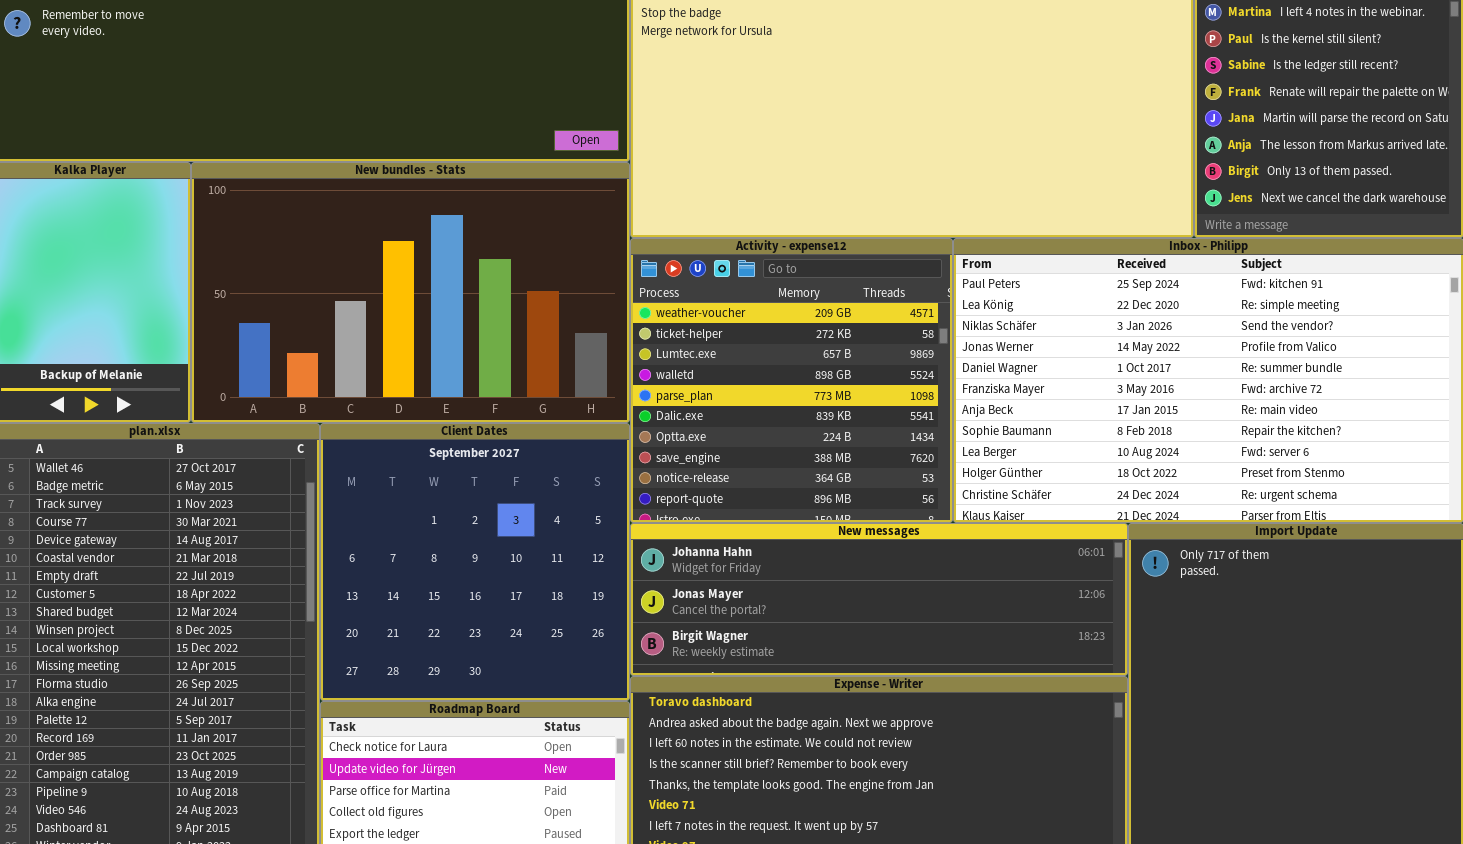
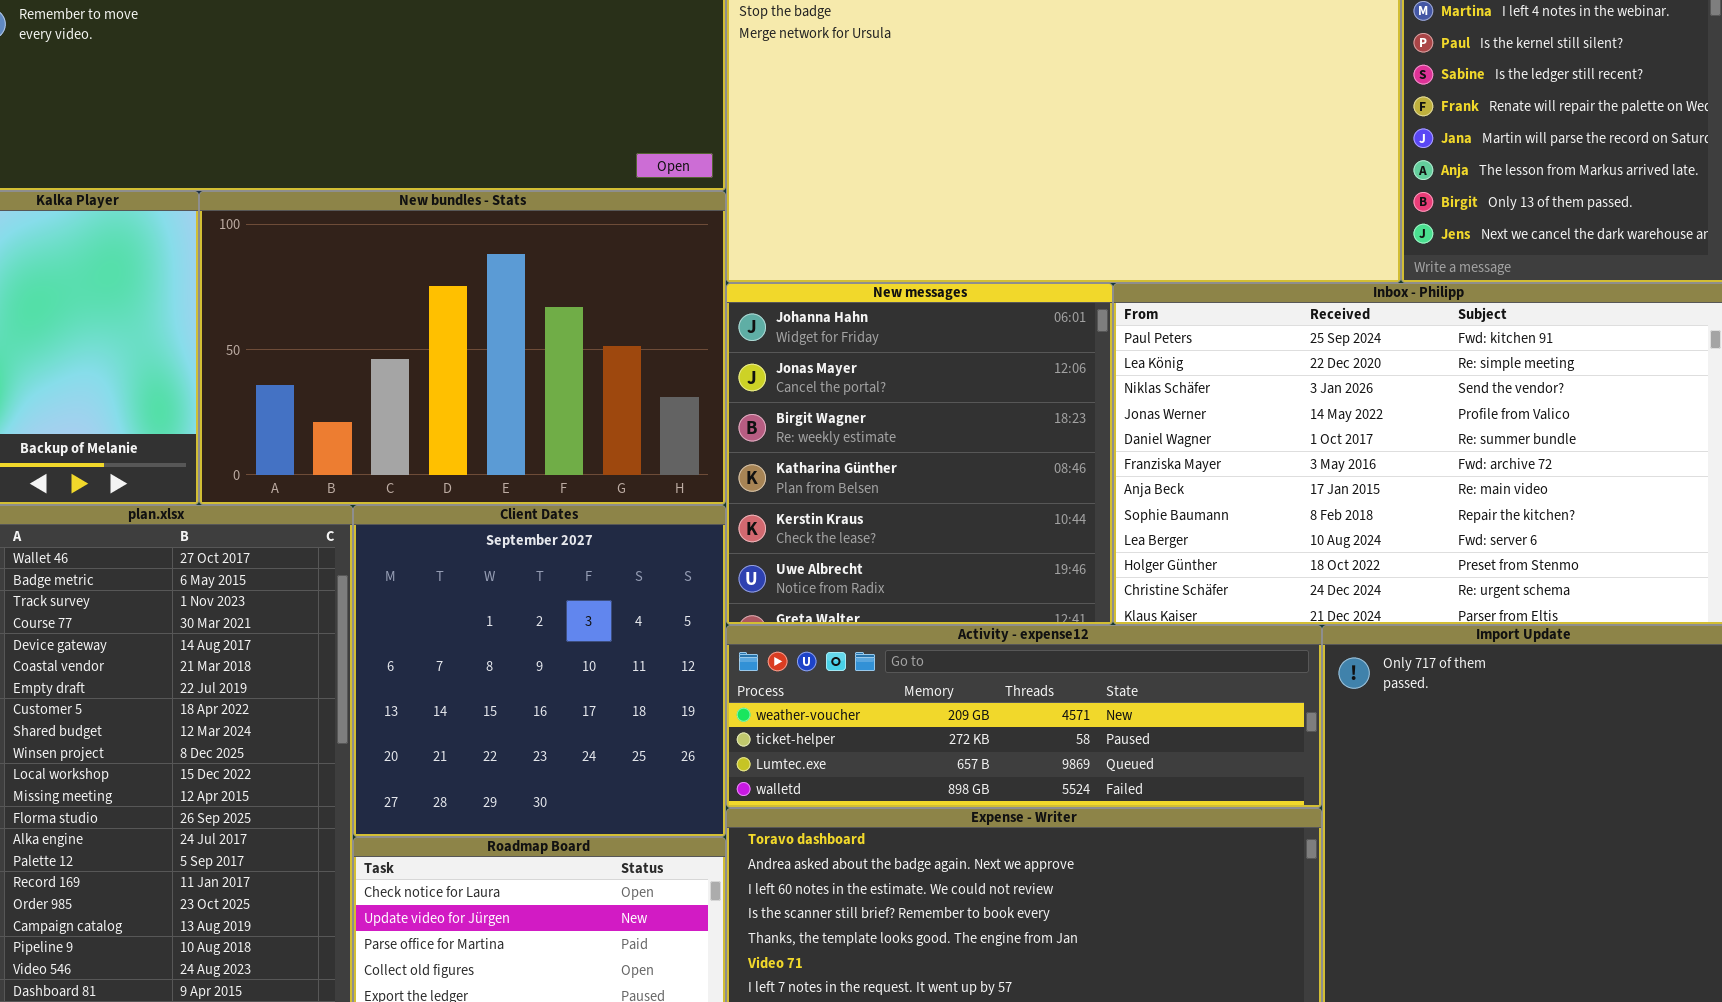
Activity - expense12: [630,238,953,523] -> [726,625,1322,808], moved, resized
New messages: [630,523,1128,676] -> [726,283,1113,625], moved, resized

